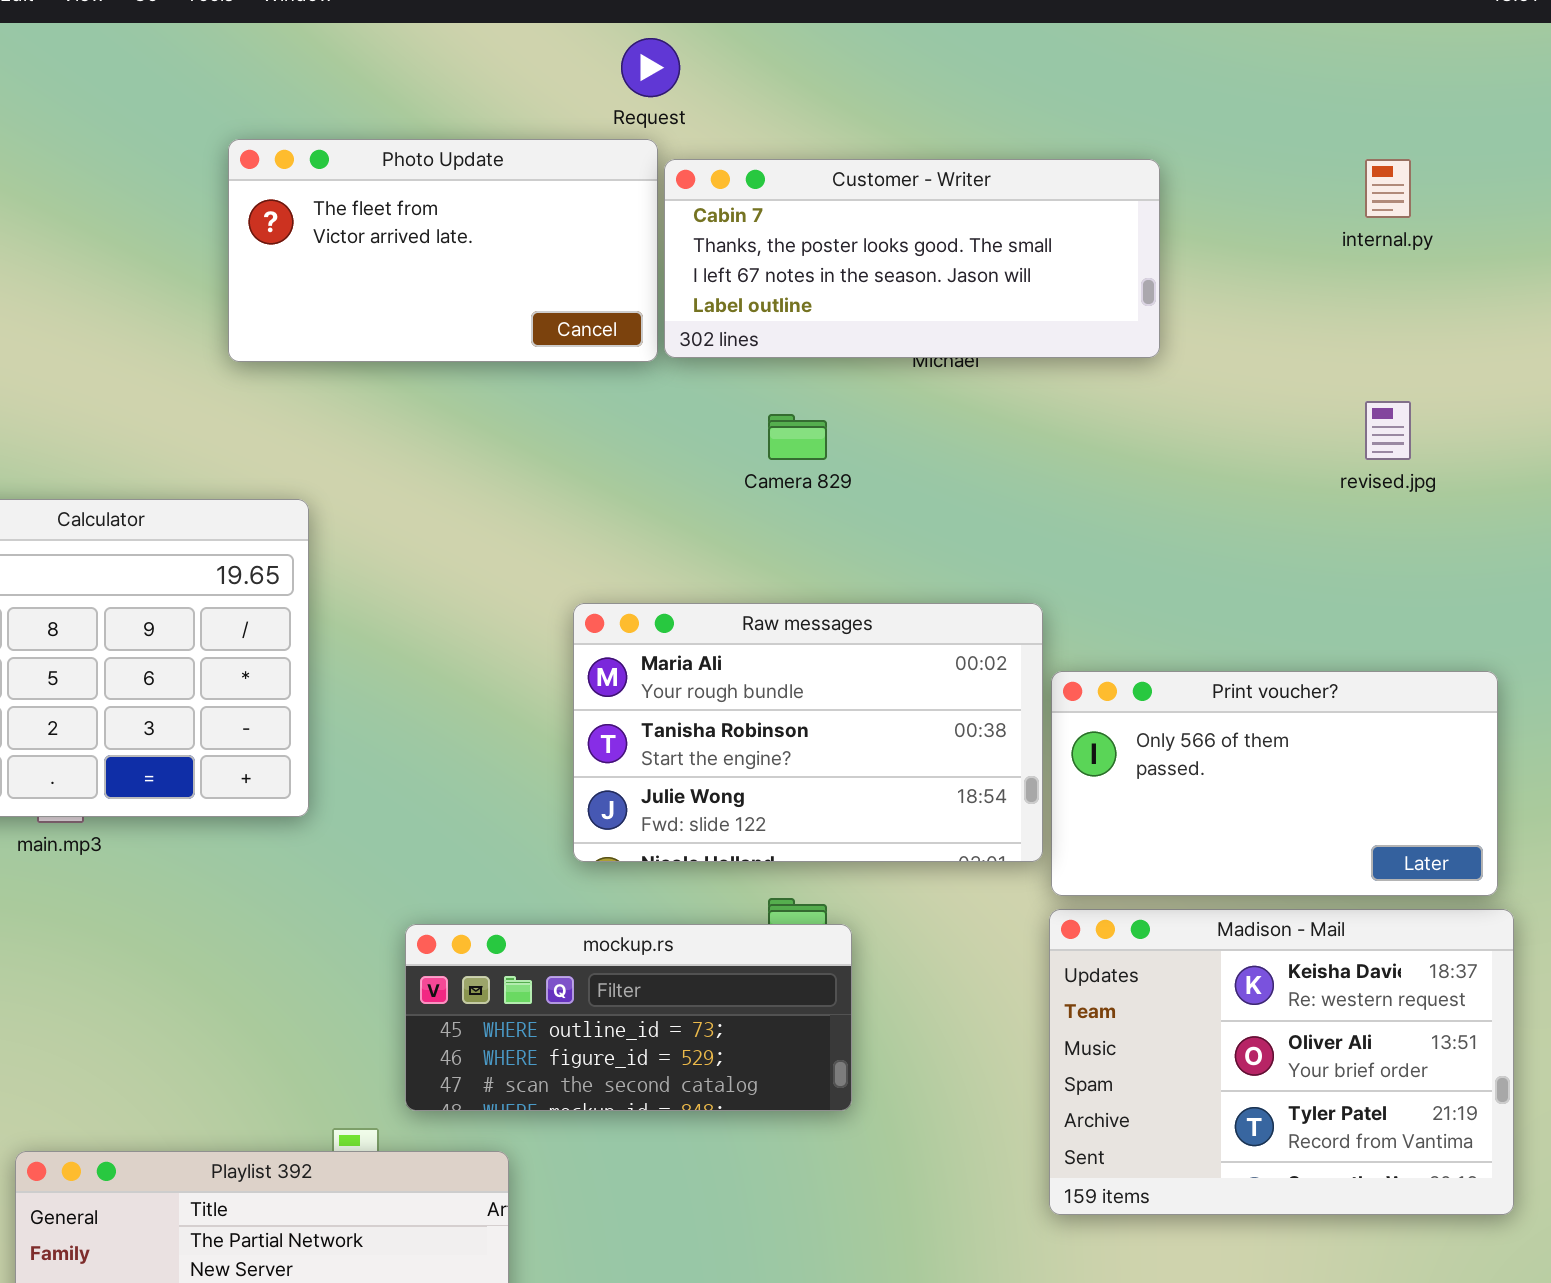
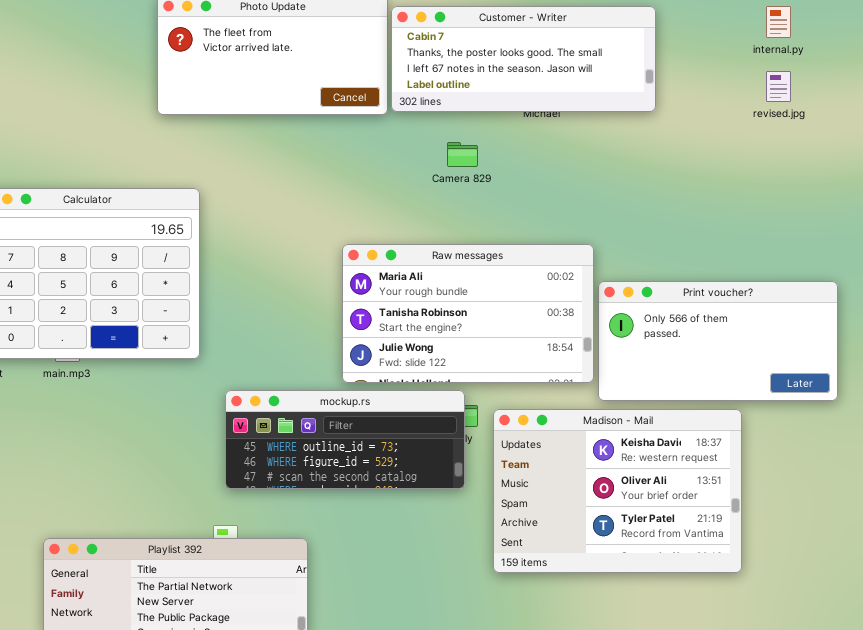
revised.jpg: [1365,401,1411,460] -> [766,71,791,102], moved
Madison - Mail: [1049,909,1514,1215] -> [493,409,742,573], moved
mockup.rs: [405,924,852,1111] -> [225,390,465,489], moved

